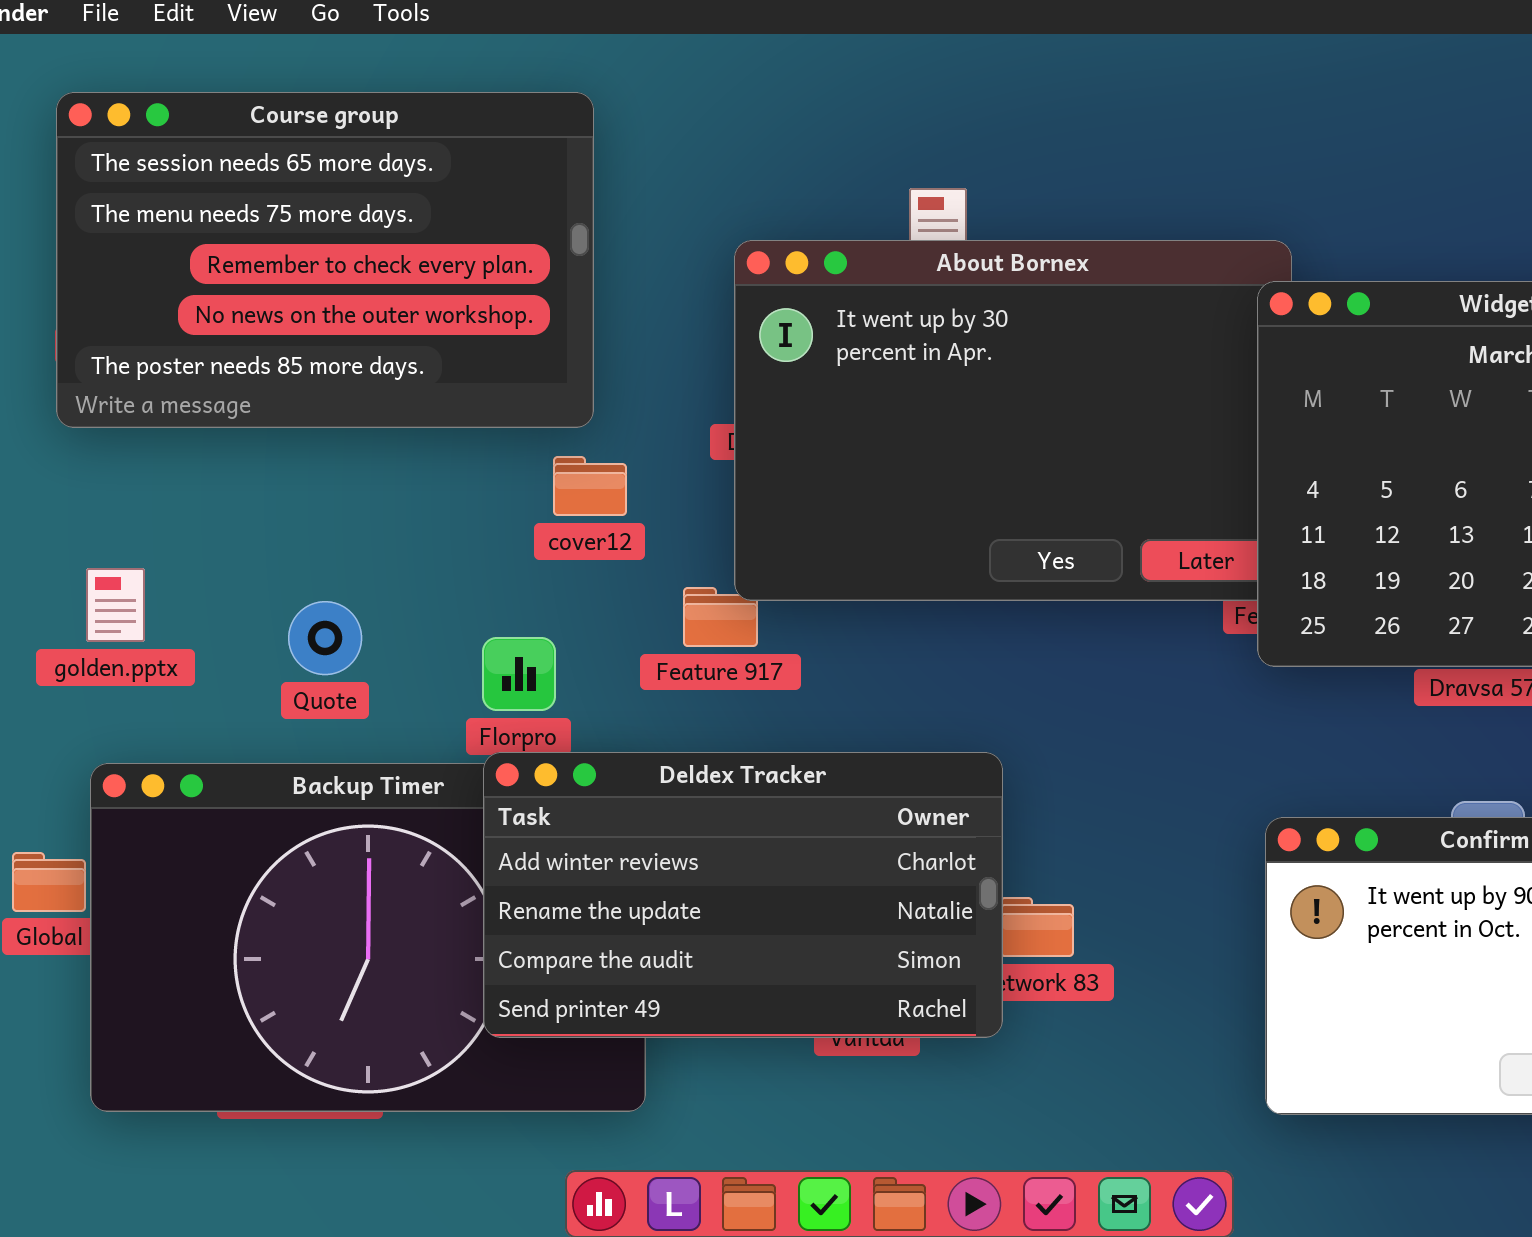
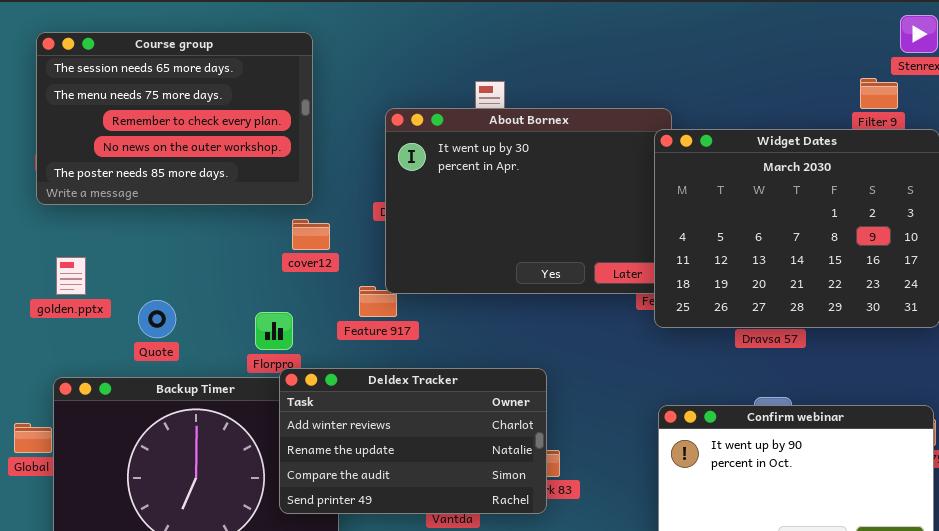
golden.pptx: [86,568,145,642] -> [56,257,86,295], moved
Quote: [288,601,362,675] -> [138,300,176,338], moved
Deldex Tracker: [483,752,1003,1038] -> [279,368,547,514], moved

